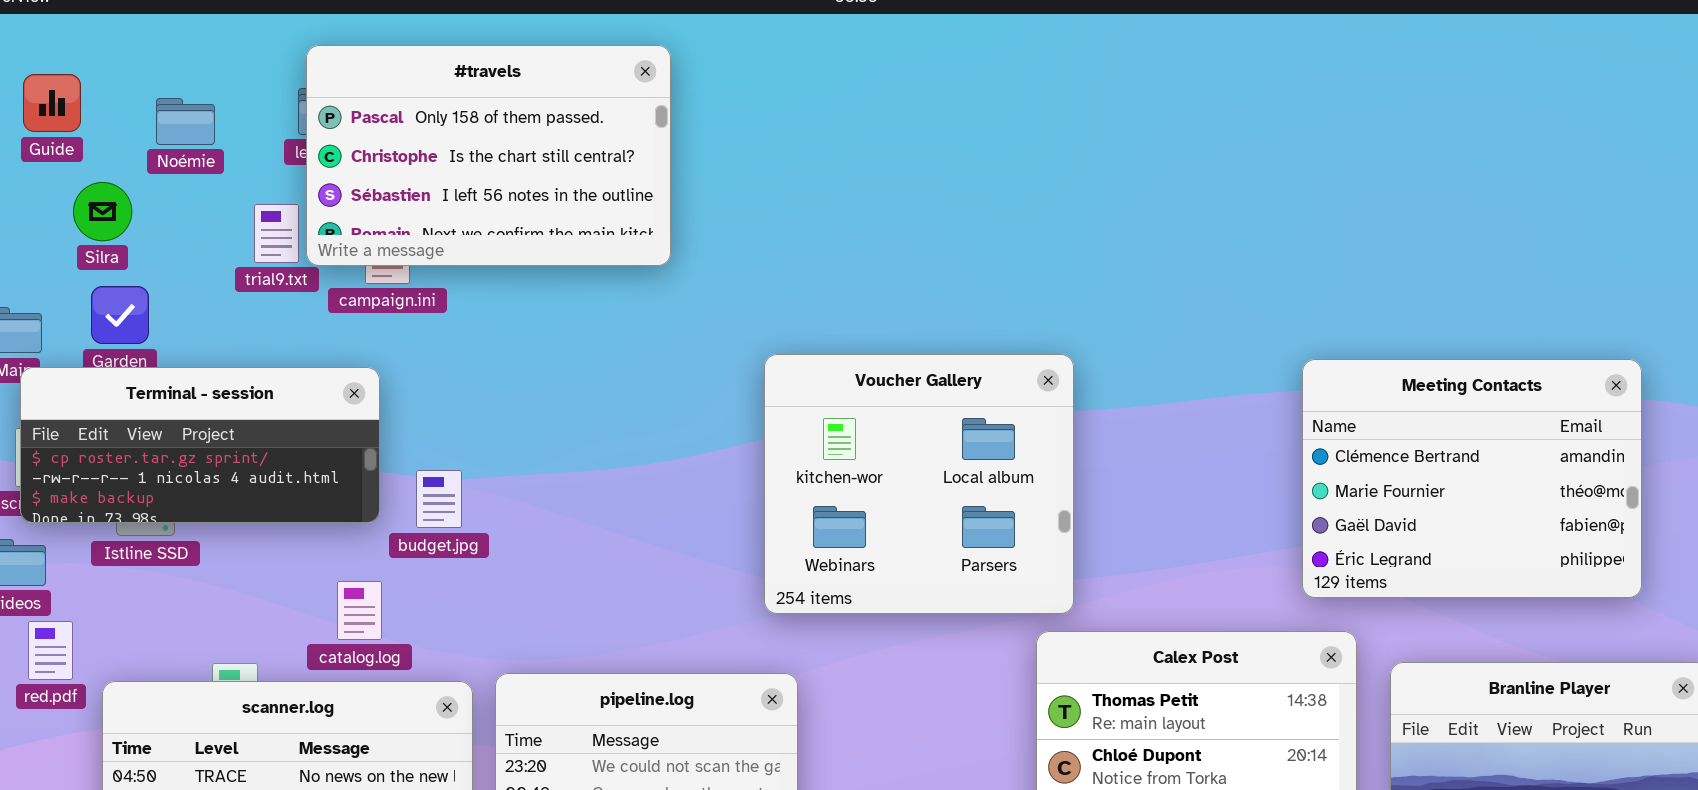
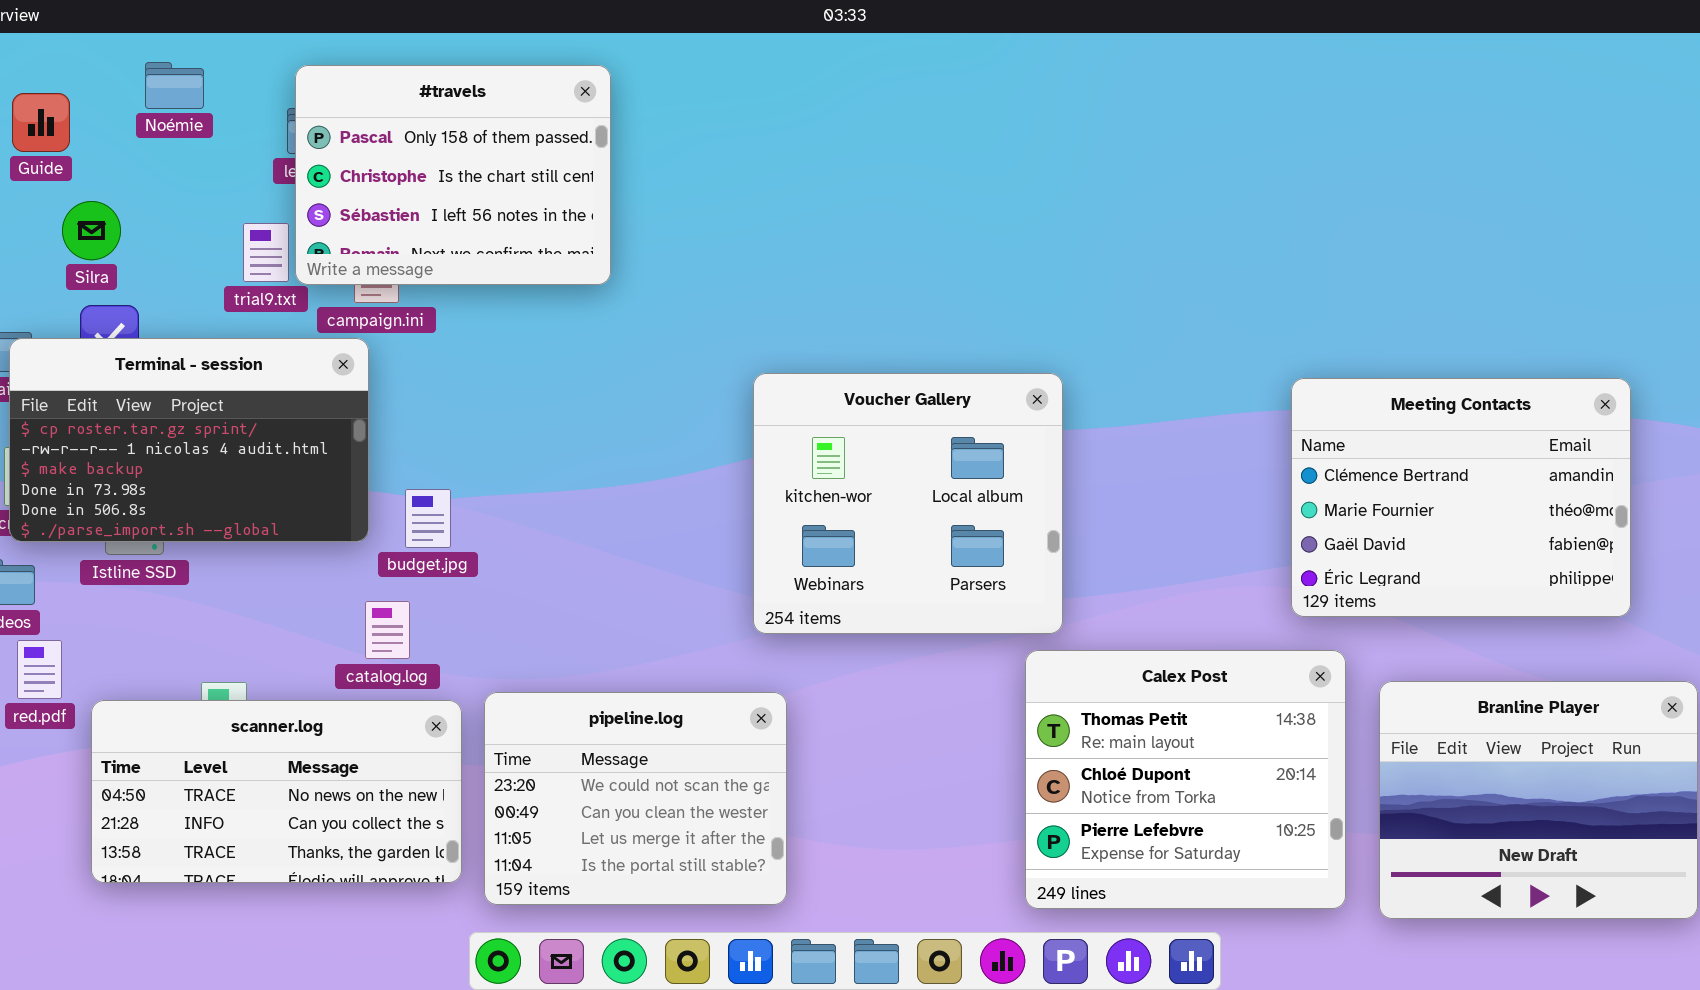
#travels: [306,45,671,266] -> [295,65,611,285], resized
Noémie: [156,98,215,145] -> [145,62,204,109], moved
Terminal - session: [20,367,380,523] -> [9,338,369,542], resized
catalog.log: [337,581,382,640] -> [365,601,410,659], moved

